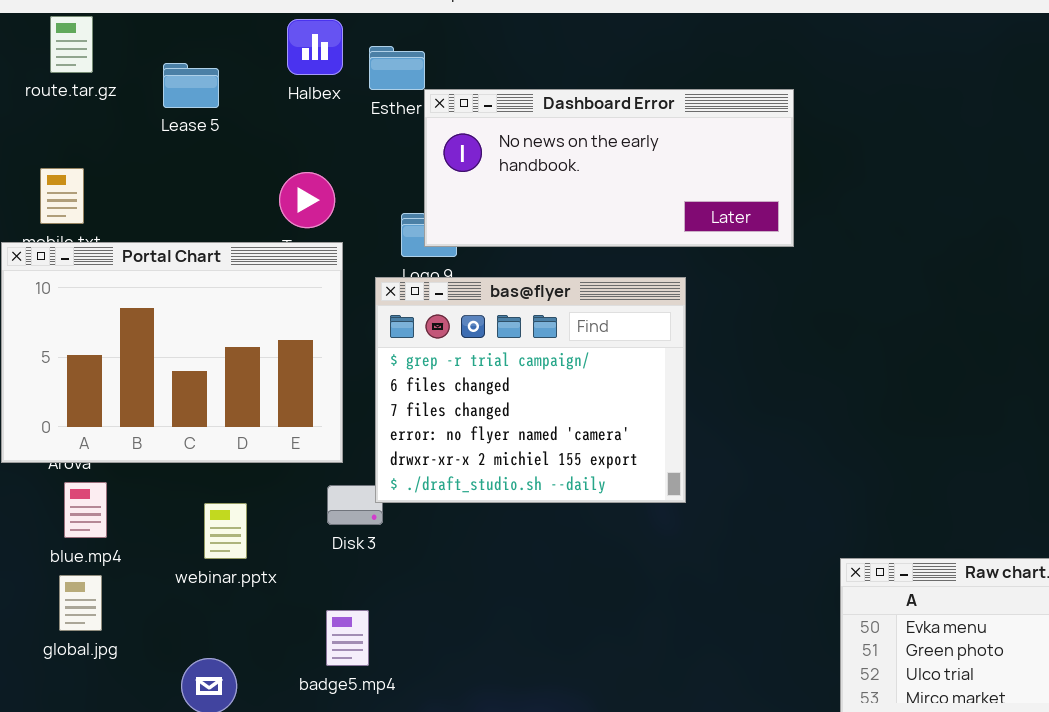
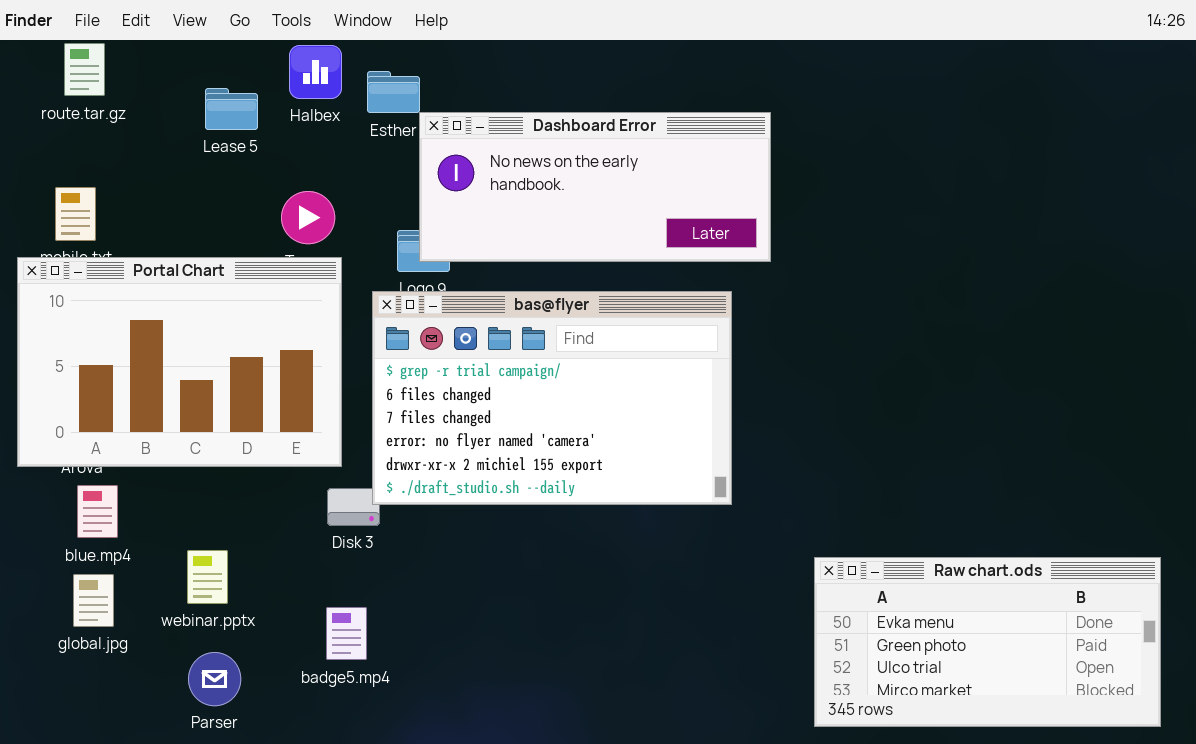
Lease 5: [163,63,219,108] -> [205,88,258,130], moved
bas@flyer: [375,277,686,503] -> [372,291,732,505], resized
webinar.pptx: [204,503,247,559] -> [187,550,228,604], moved

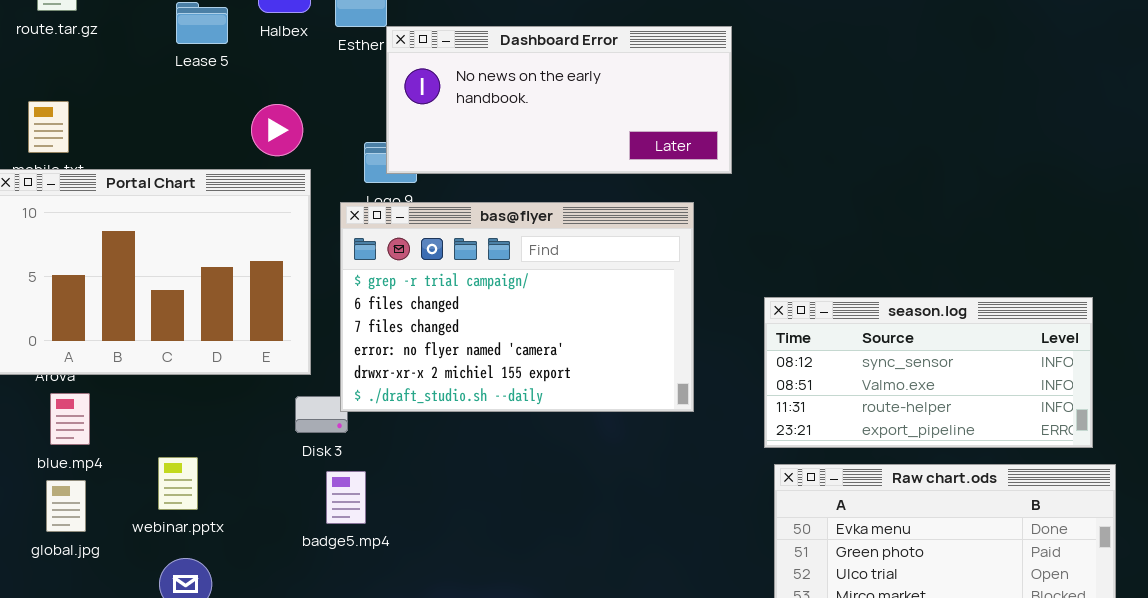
season.log: none -> [764,297,1093,448], opened
badge5.mp4: [326,607,367,660] -> [326,471,366,524], moved

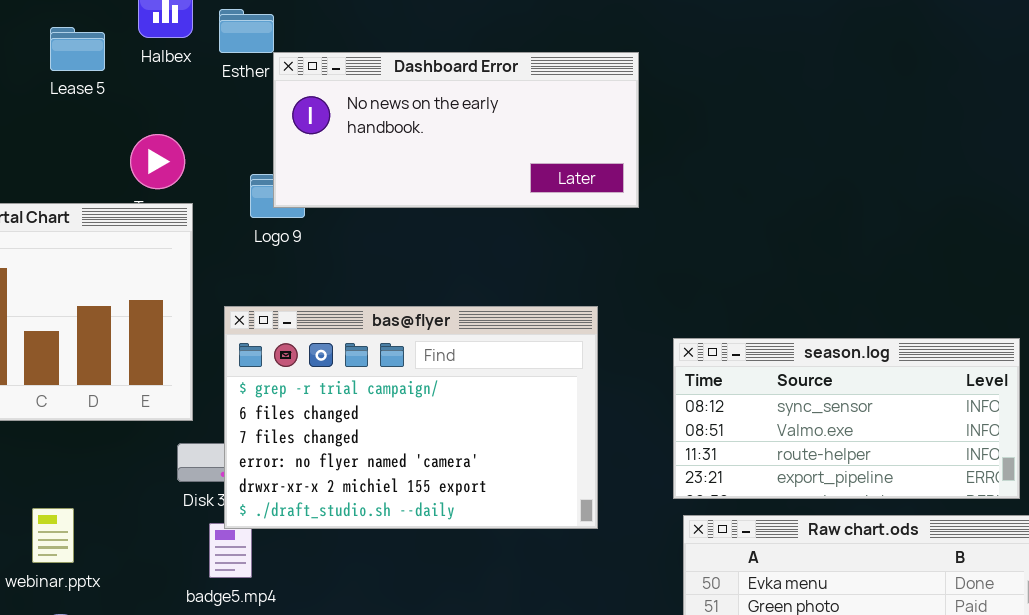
bas@flyer: [340,202,694,412] -> [224,306,598,529], moved

